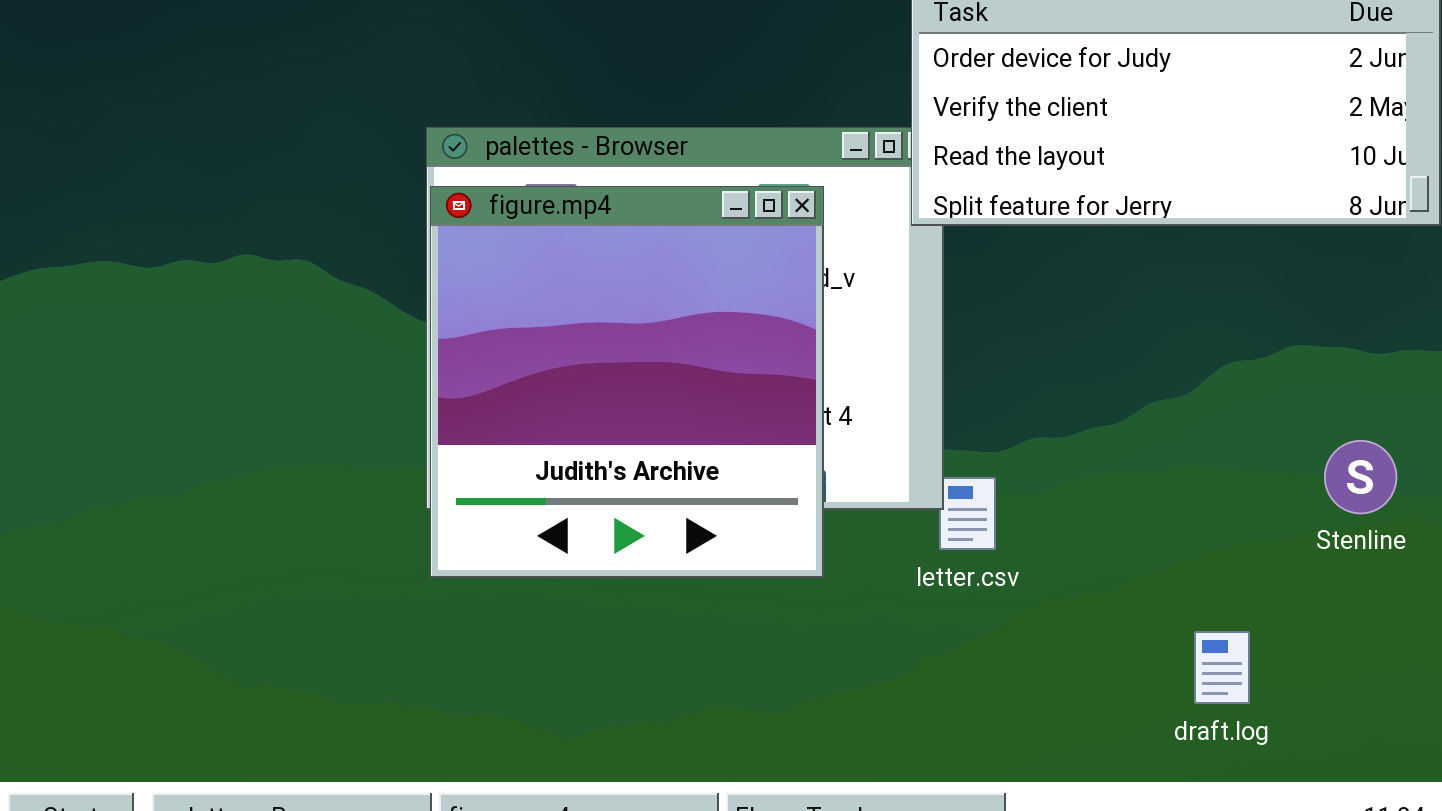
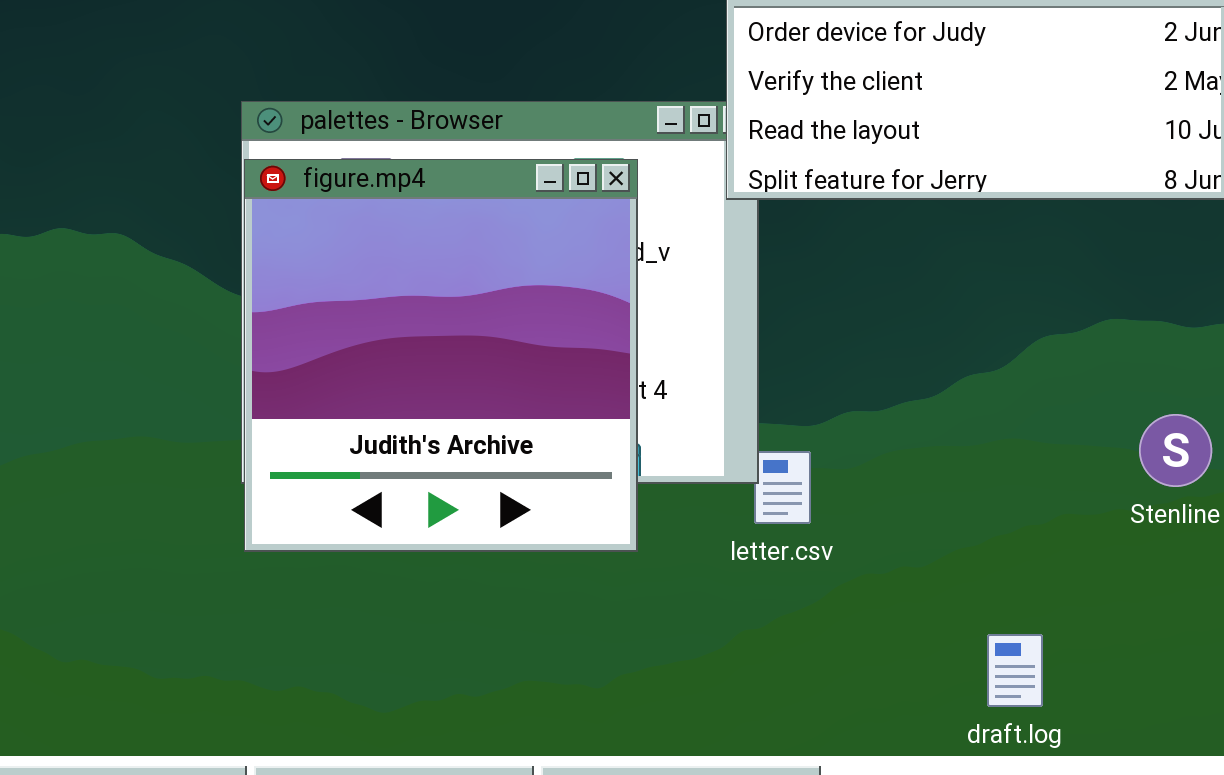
draft.log: [1194,631,1250,704] -> [987,634,1043,707], moved

